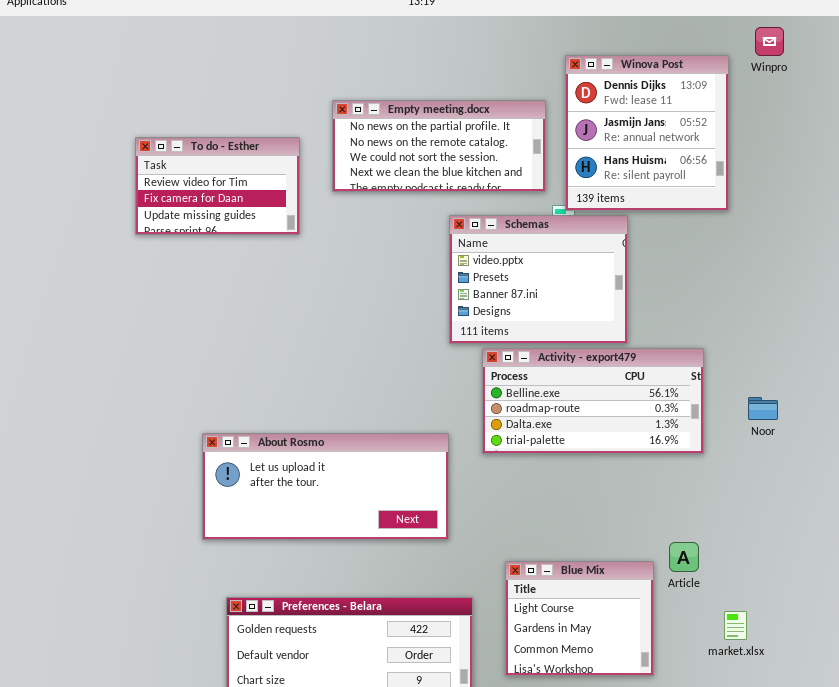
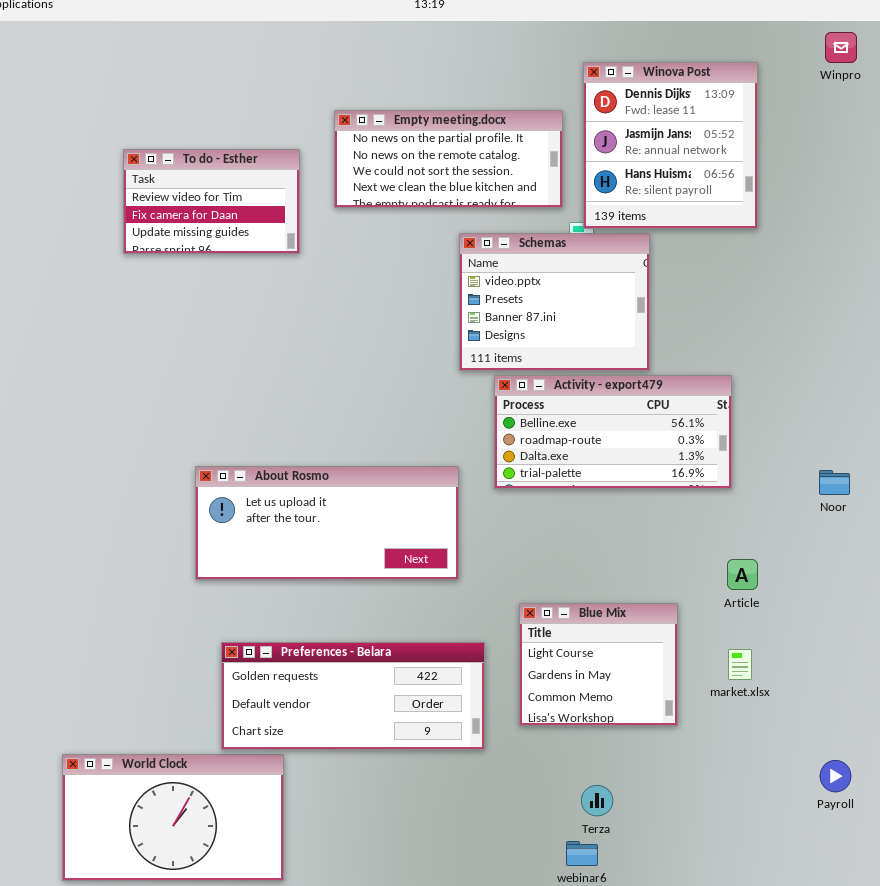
Winpro: [755,27,784,56] -> [825,32,857,63], moved
Noor: [748,397,778,420] -> [819,470,850,495], moved
Article: [669,542,699,572] -> [727,559,758,590], moved
market.xlsx: [724,611,747,640] -> [728,649,752,680], moved

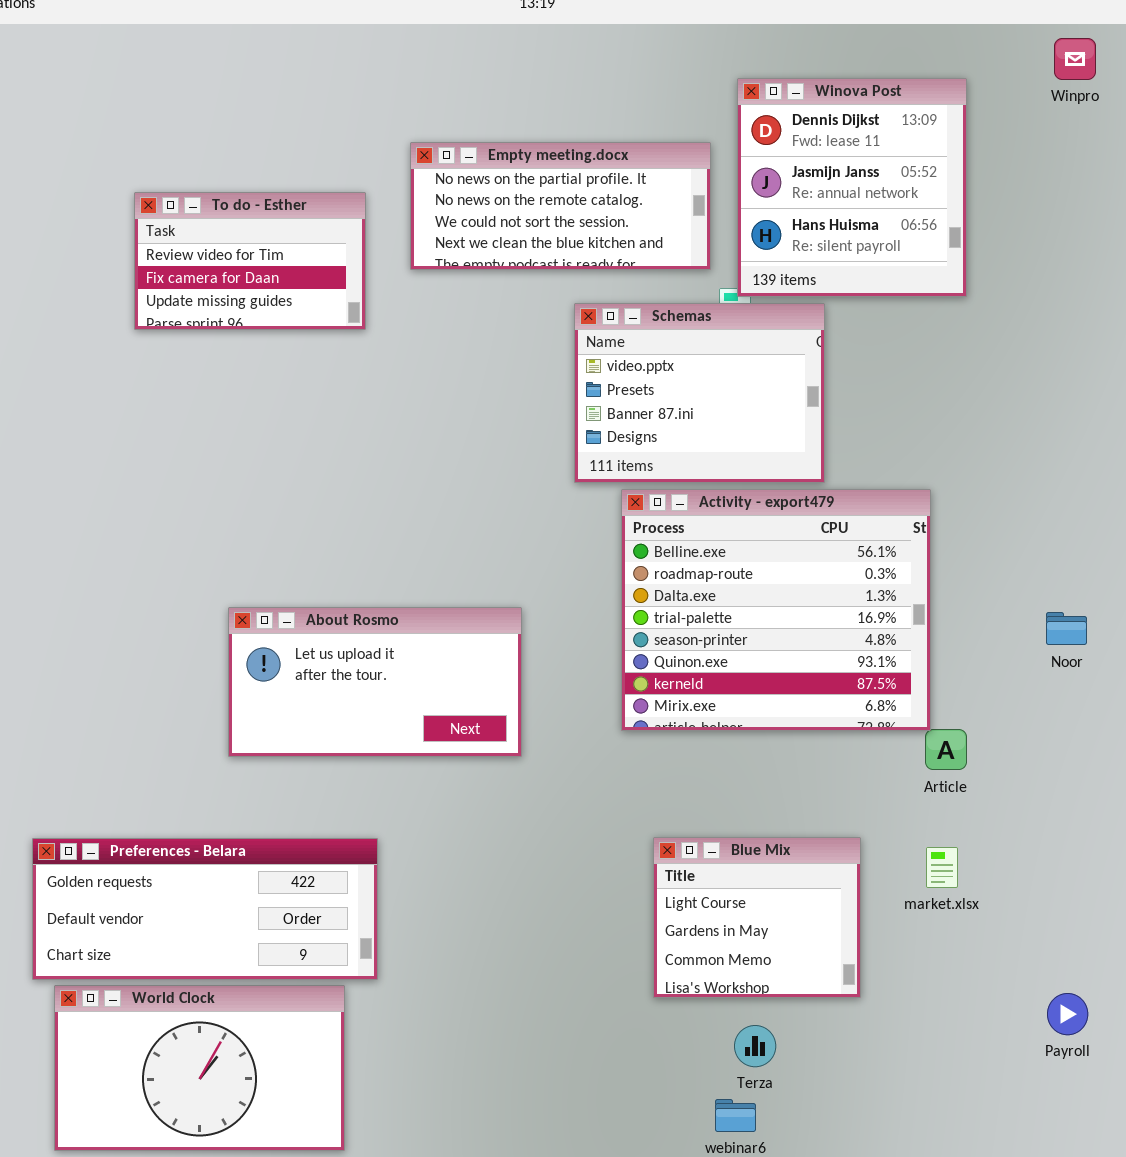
Activity - export479: [494,375,732,489] -> [621,489,931,731], resized
About Rosmo: [195,466,459,580] -> [228,607,522,757], resized
Blue Mix: [519,603,678,726] -> [653,837,861,998], moved
Preferences - Belara: [221,642,485,750] -> [32,838,378,980], moved

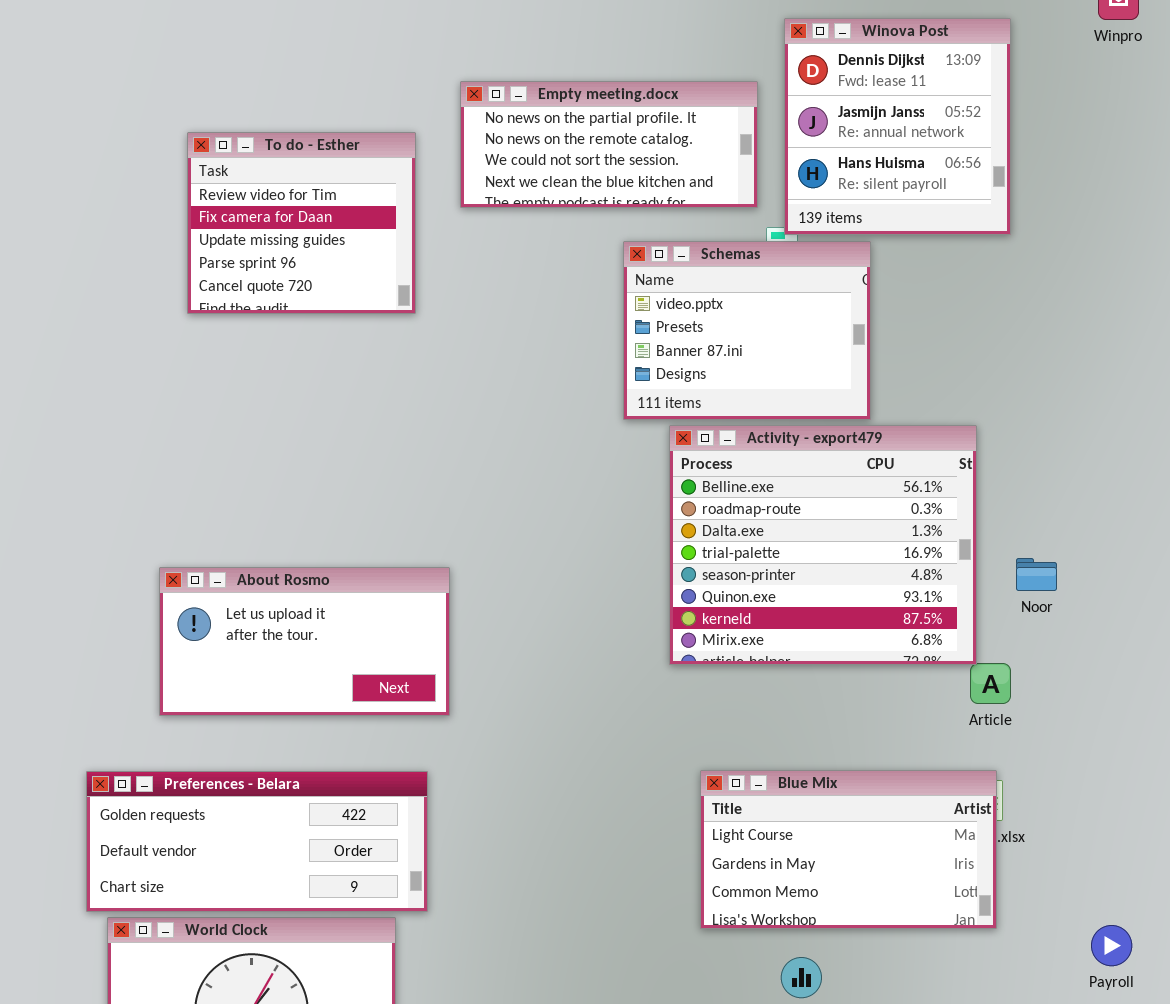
To do - Esther: [134,192,366,330] -> [187,132,416,314], resized
About Rosmo: [228,607,522,757] -> [159,567,450,716], moved
Noor: [1046,612,1087,645] -> [1016,558,1057,591], moved
Blue Mix: [653,837,861,998] -> [700,770,997,929], resized

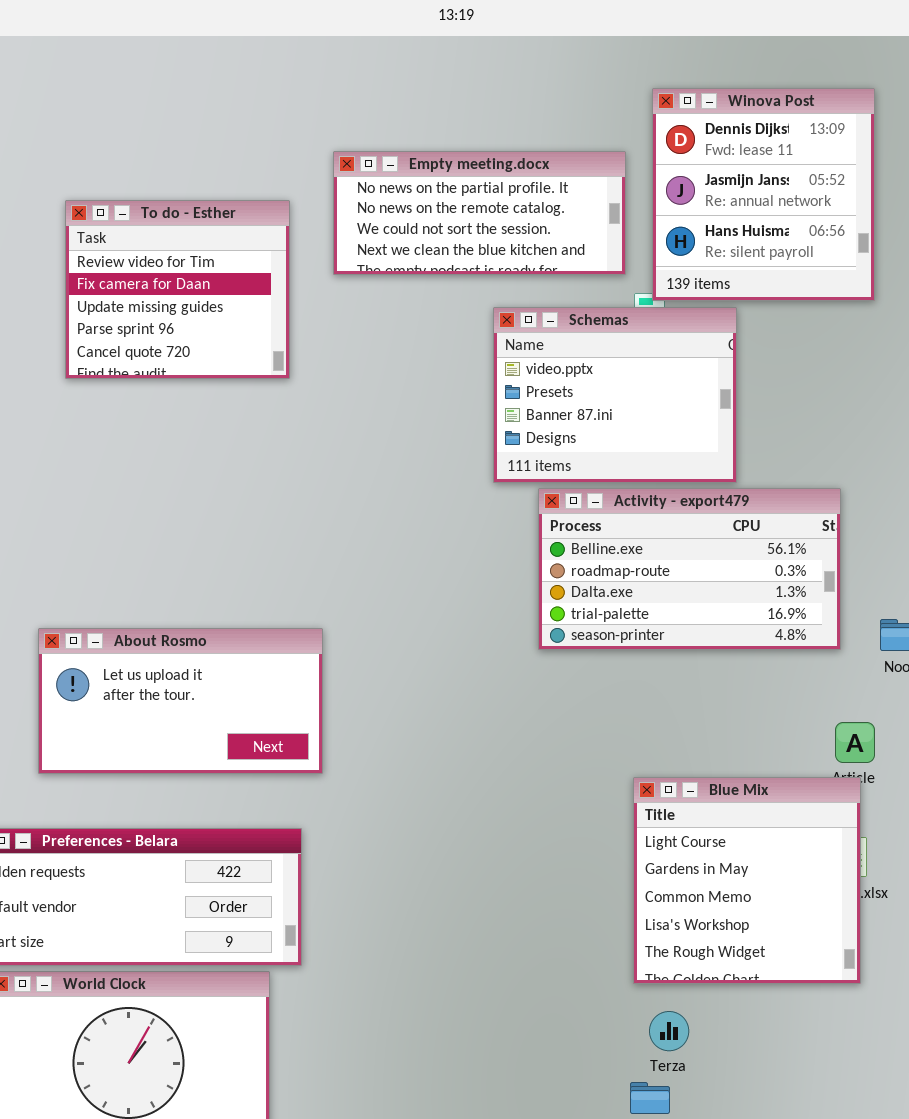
Activity - export479: [669,425,977,665] -> [538,488,841,650], resized
Blue Mix: [700,770,997,929] -> [633,777,861,984], resized

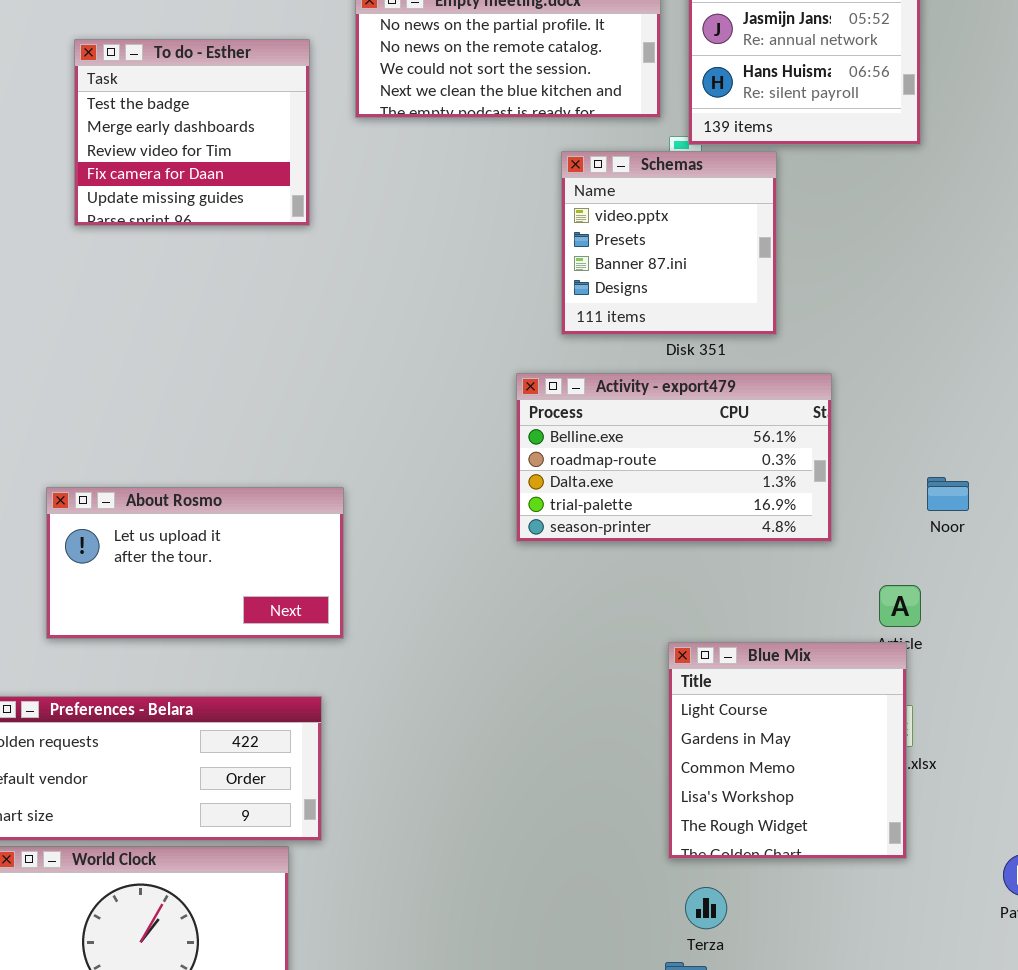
To do - Esther: [65,200,290,379] -> [74,39,310,226], scrolled up 2 rows
Schemas: [493,307,737,483] -> [561,151,777,335], resized
Activity - export479: [538,488,841,650] -> [516,373,832,542], moved

